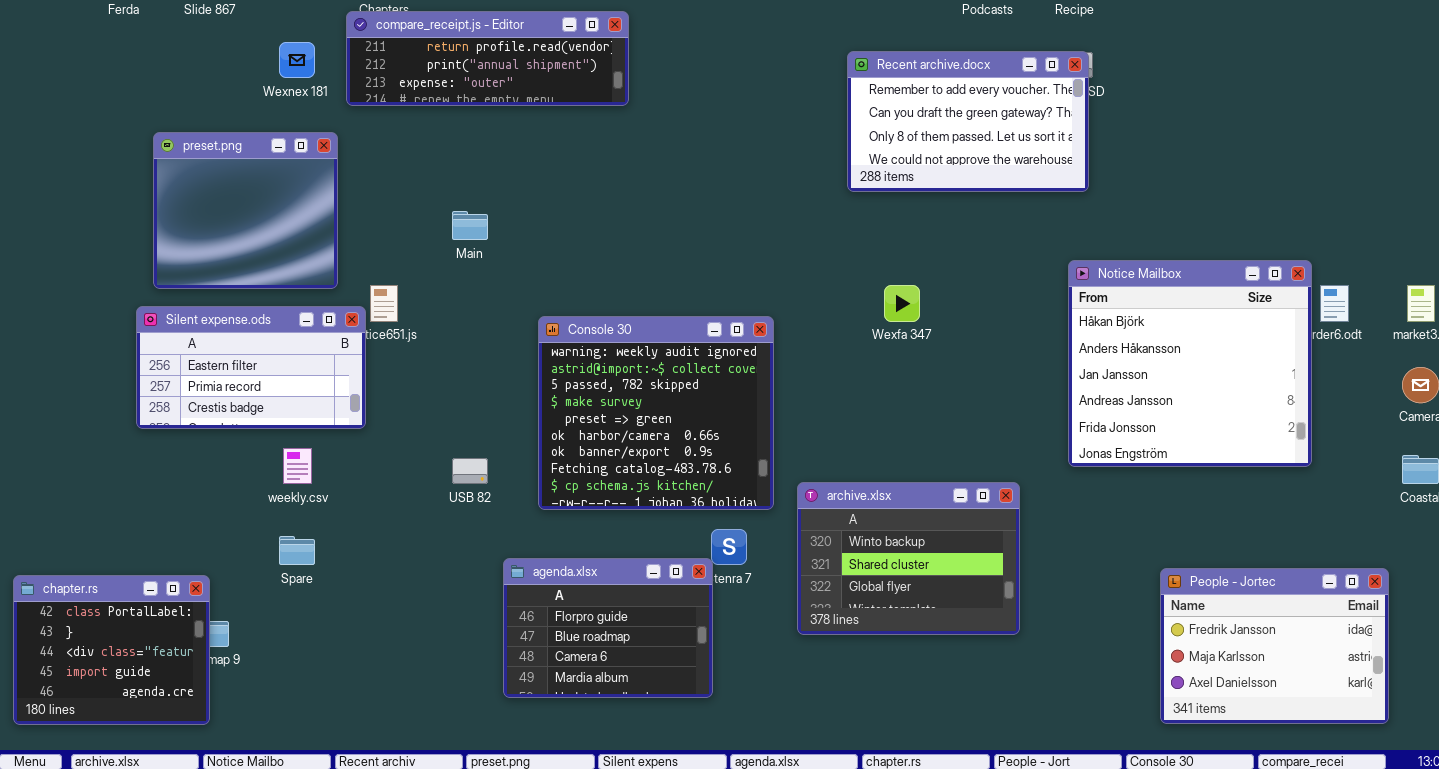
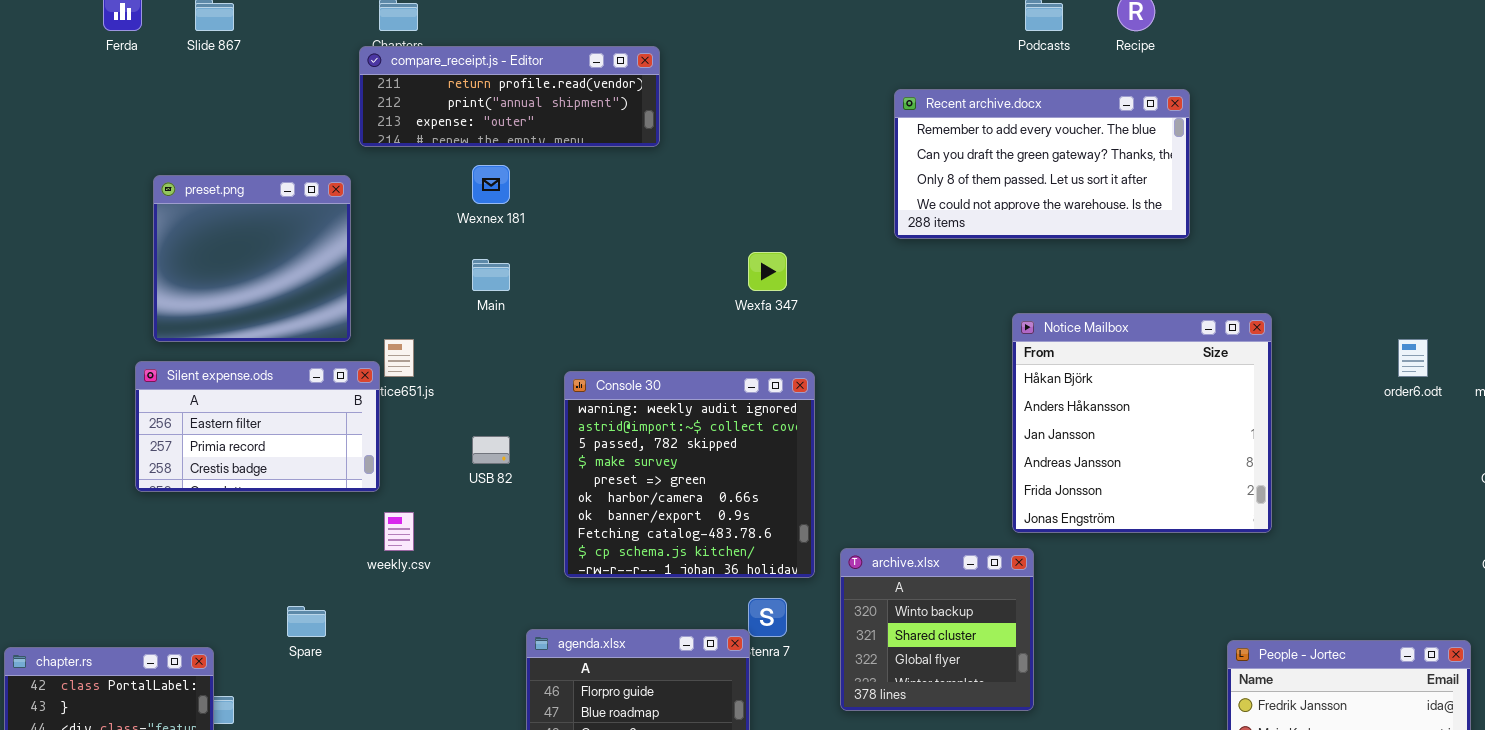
Wexnex 181: [279,42,315,78] -> [472,165,510,204], moved
Recent archive.docx: [847,51,1089,192] -> [894,89,1190,239], resized
Notice Mailbox: [1068,260,1312,467] -> [1012,313,1272,533], moved
Wexfa 347: [884,285,920,322] -> [748,252,787,291], moved
weekly.csv: [283,448,312,484] -> [384,512,414,551], moved
USB 82: [452,458,488,484] -> [472,436,510,464], moved
archive.xlsx: [797,482,1020,635] -> [840,548,1034,711], resized

